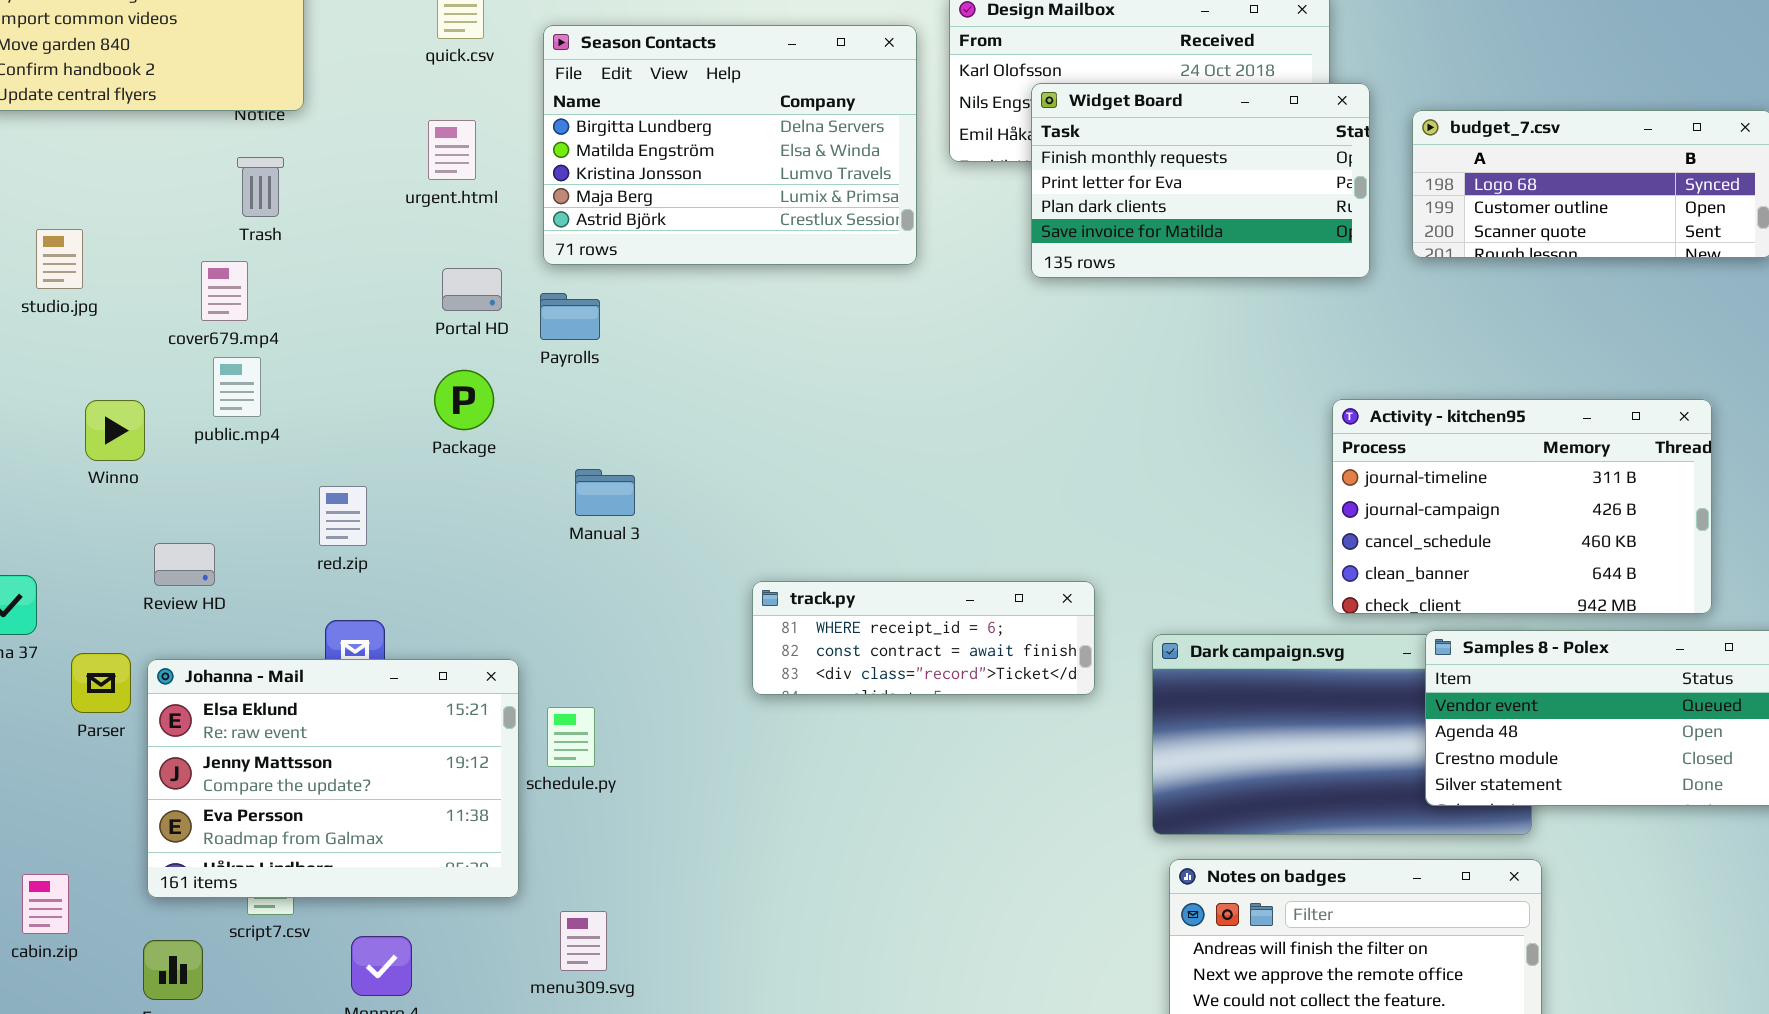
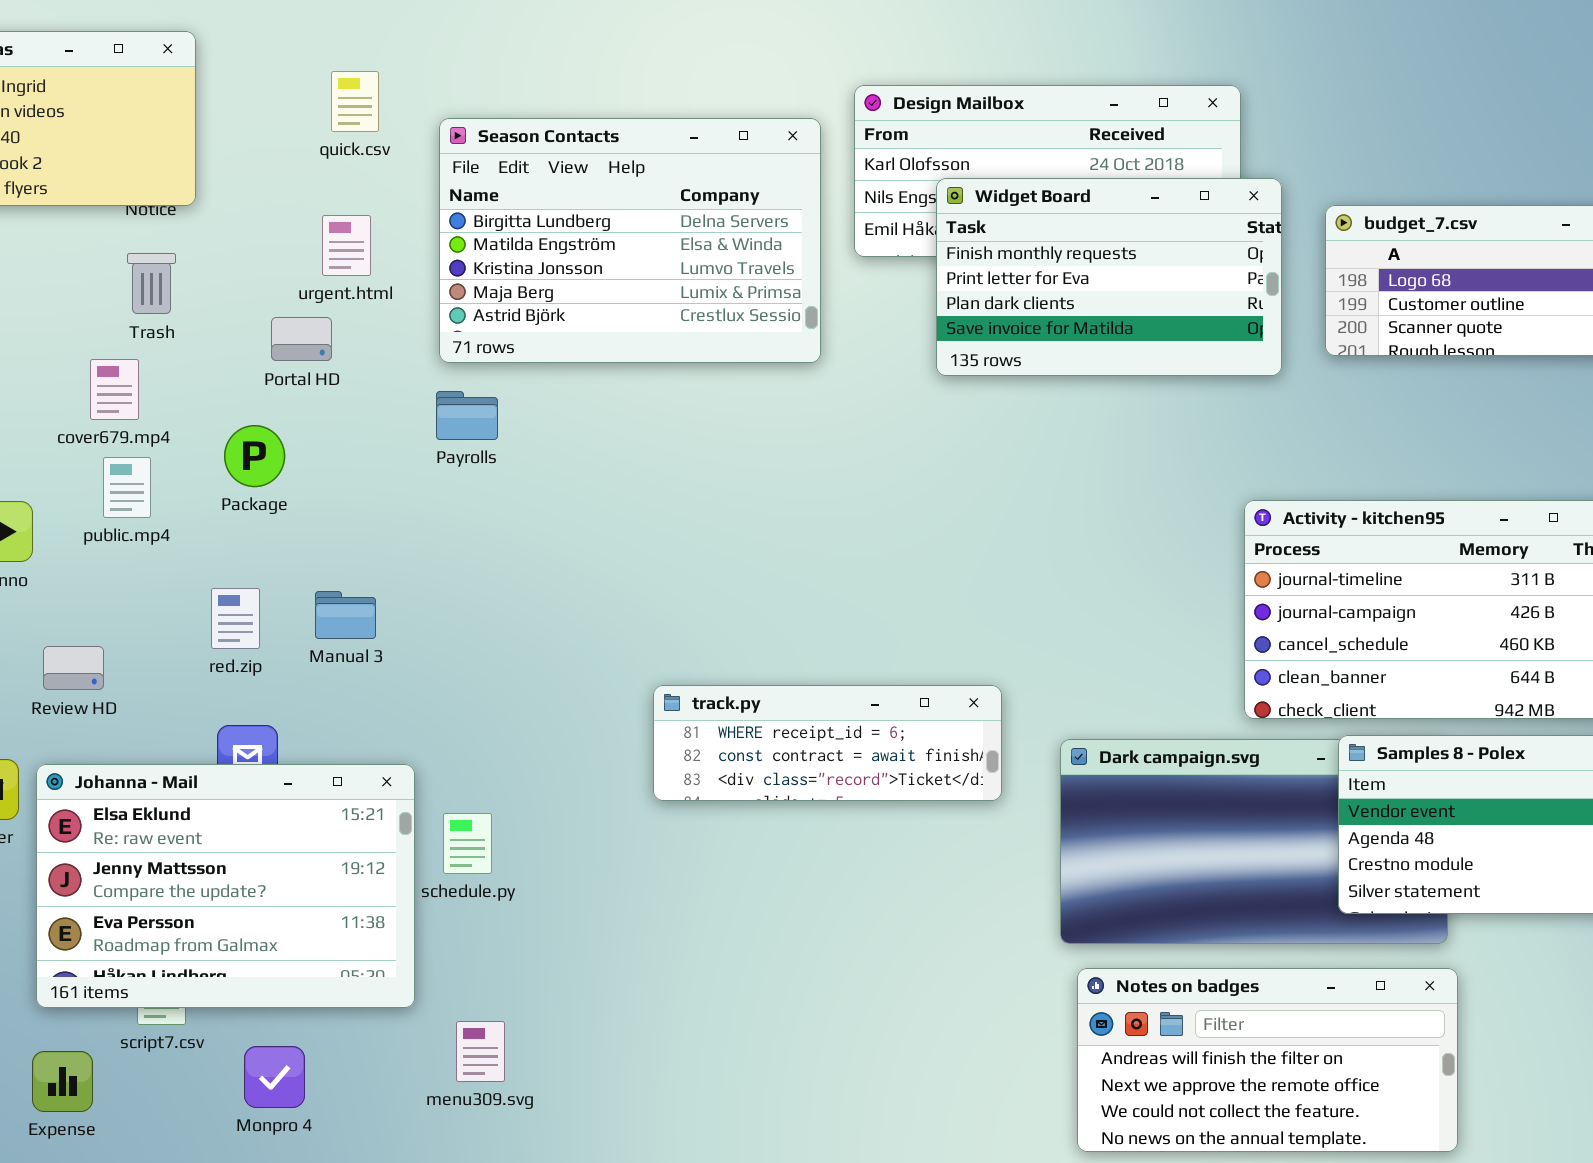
Portal HD: [442,268,502,311] -> [271,317,332,361], moved
Package: [434,370,494,430] -> [224,425,285,487], moved
Manual 3: [575,469,635,516] -> [315,591,376,639], moved

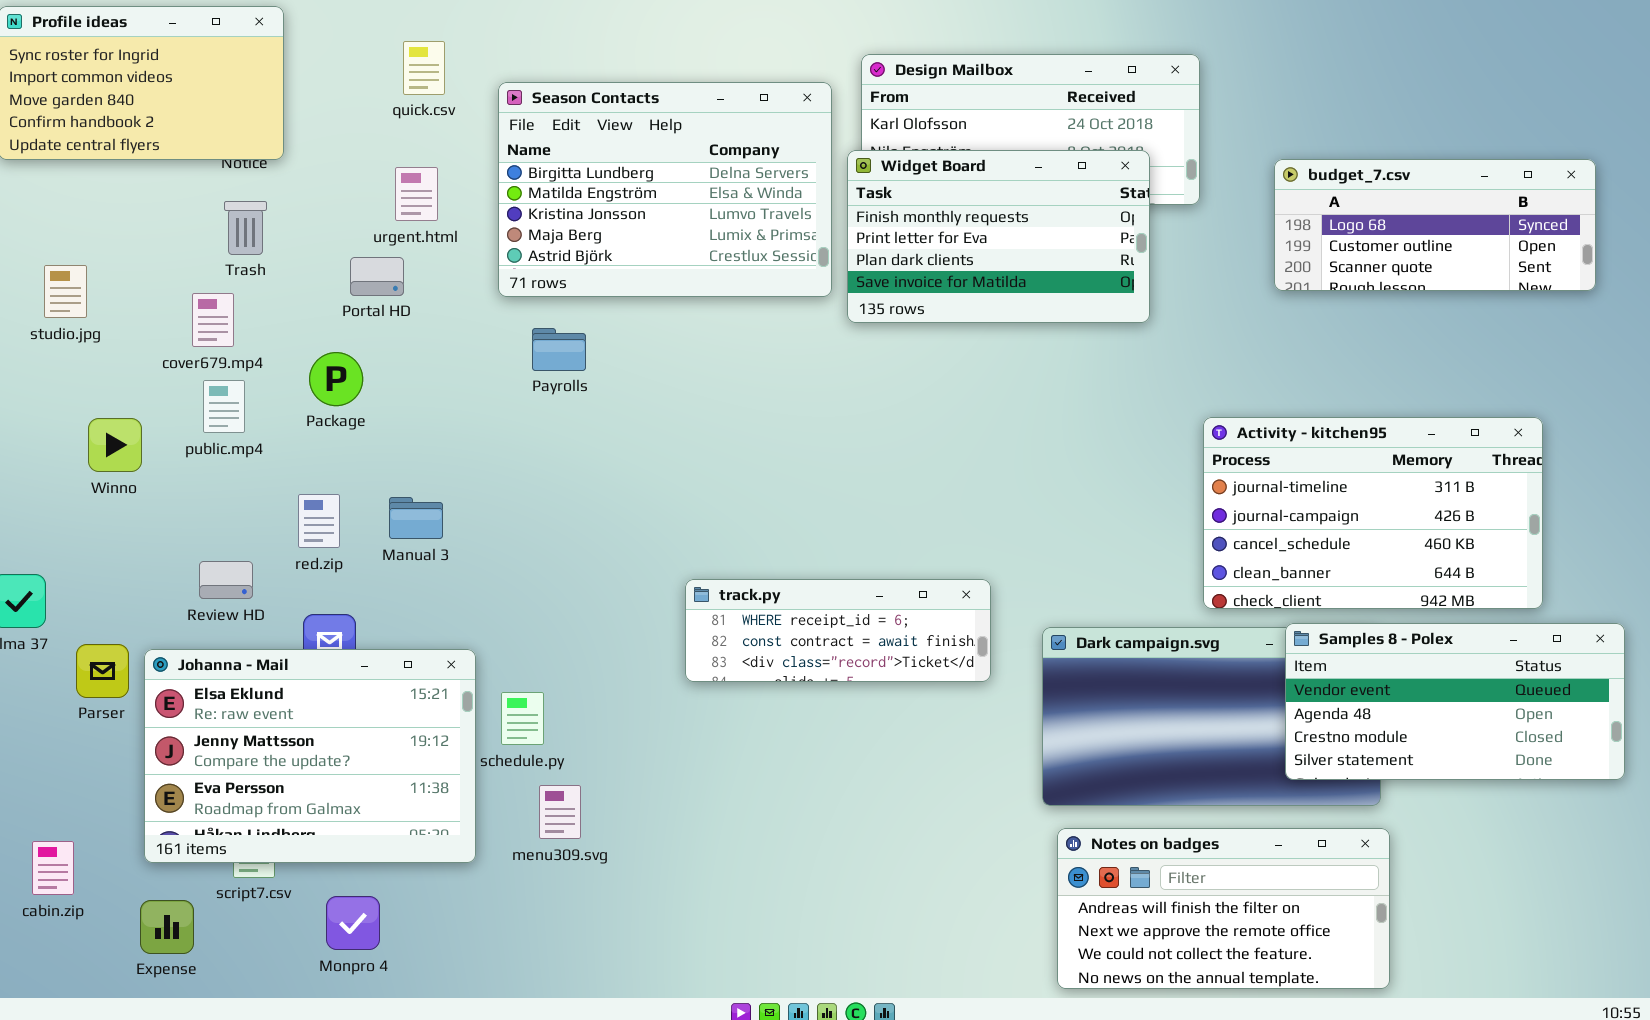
Widget Board: [936,178,1282,376] -> [847,150,1150,323], moved
Payrolls: [436,391,498,440] -> [532,328,586,371], moved
Review HD: [43,646,104,690] -> [199,561,253,599], moved
menu309.svg: [456,1021,505,1082] -> [539,785,581,839], moved

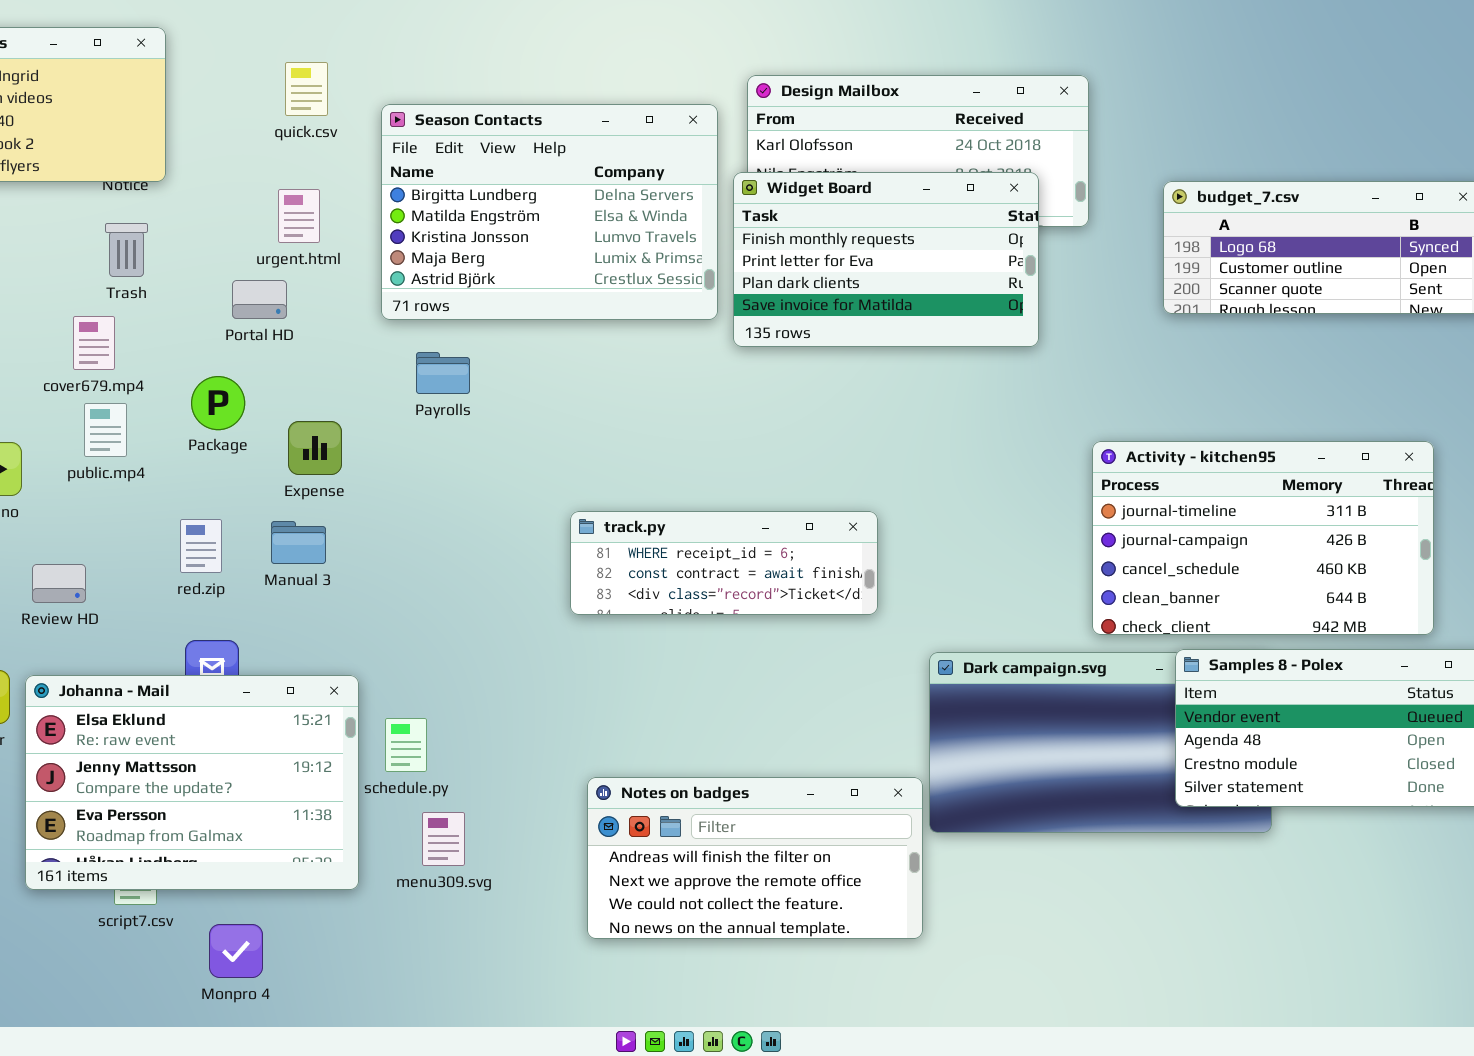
Review HD: [199,561,253,599] -> [32,564,86,603], moved
track.py: [685,579,991,682] -> [570,511,878,615], moved
Notes on badges: [1057,828,1390,989] -> [587,777,923,939], moved
Expense: [140,900,194,954] -> [288,421,342,475], moved

